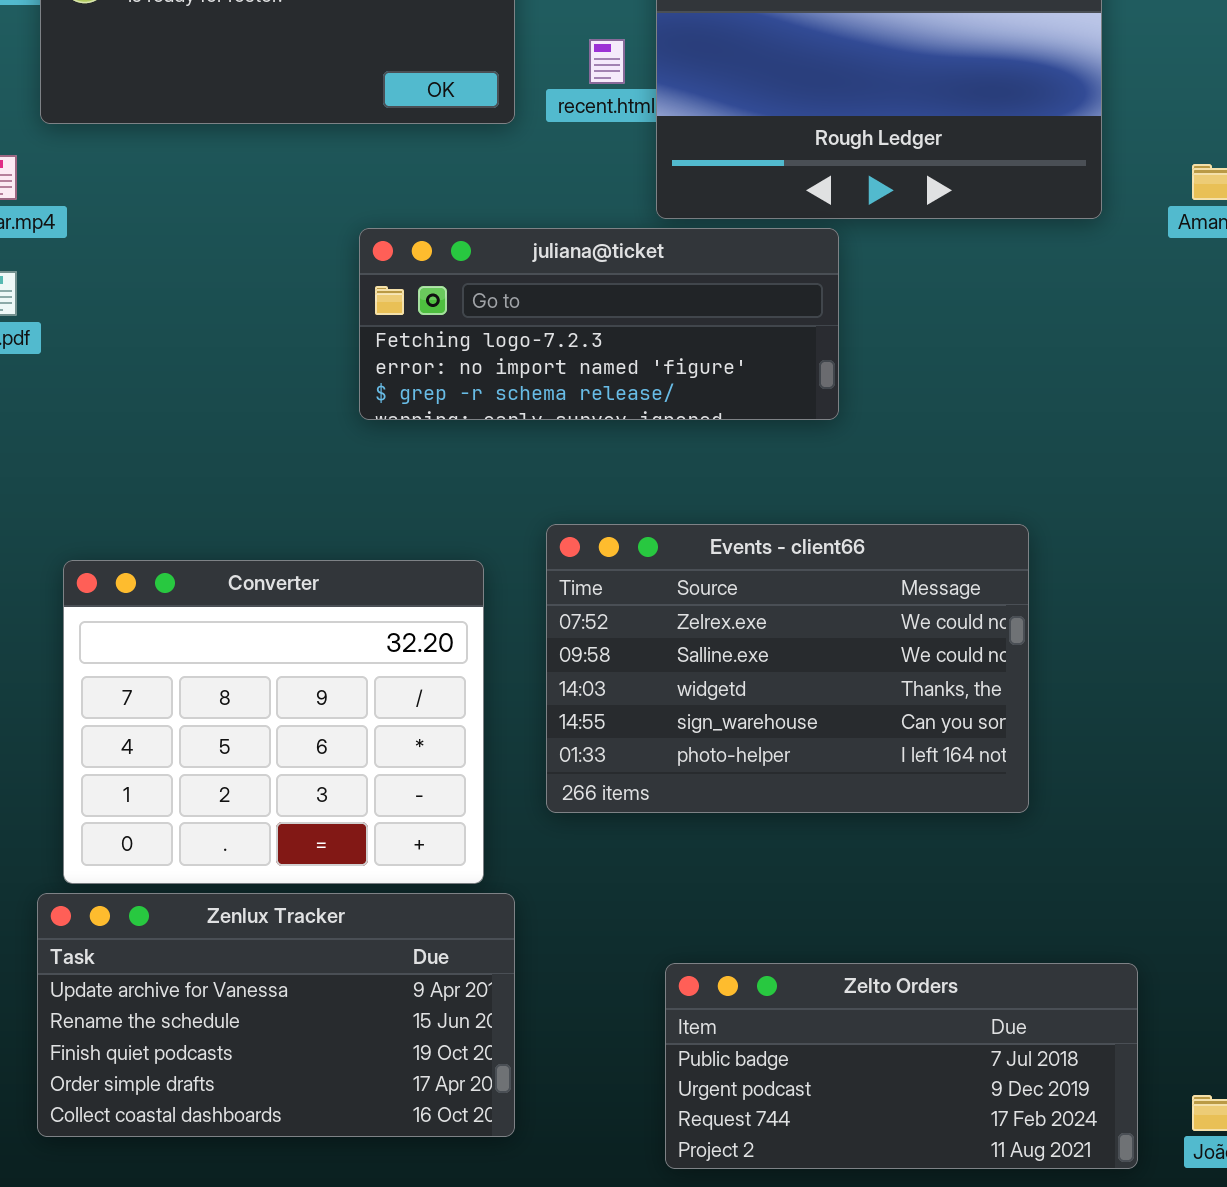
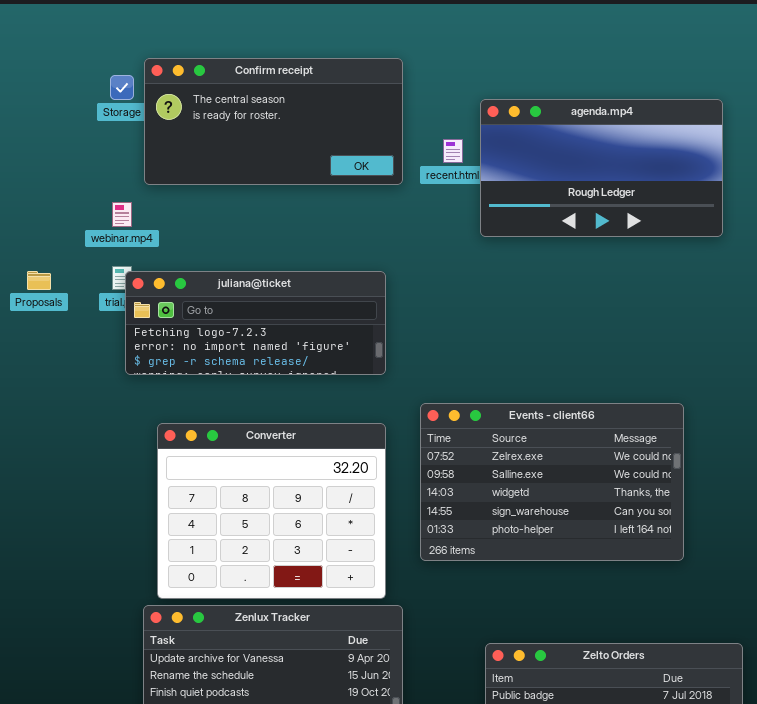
juliana@ticket: [359,228,839,420] -> [125,271,386,375], moved

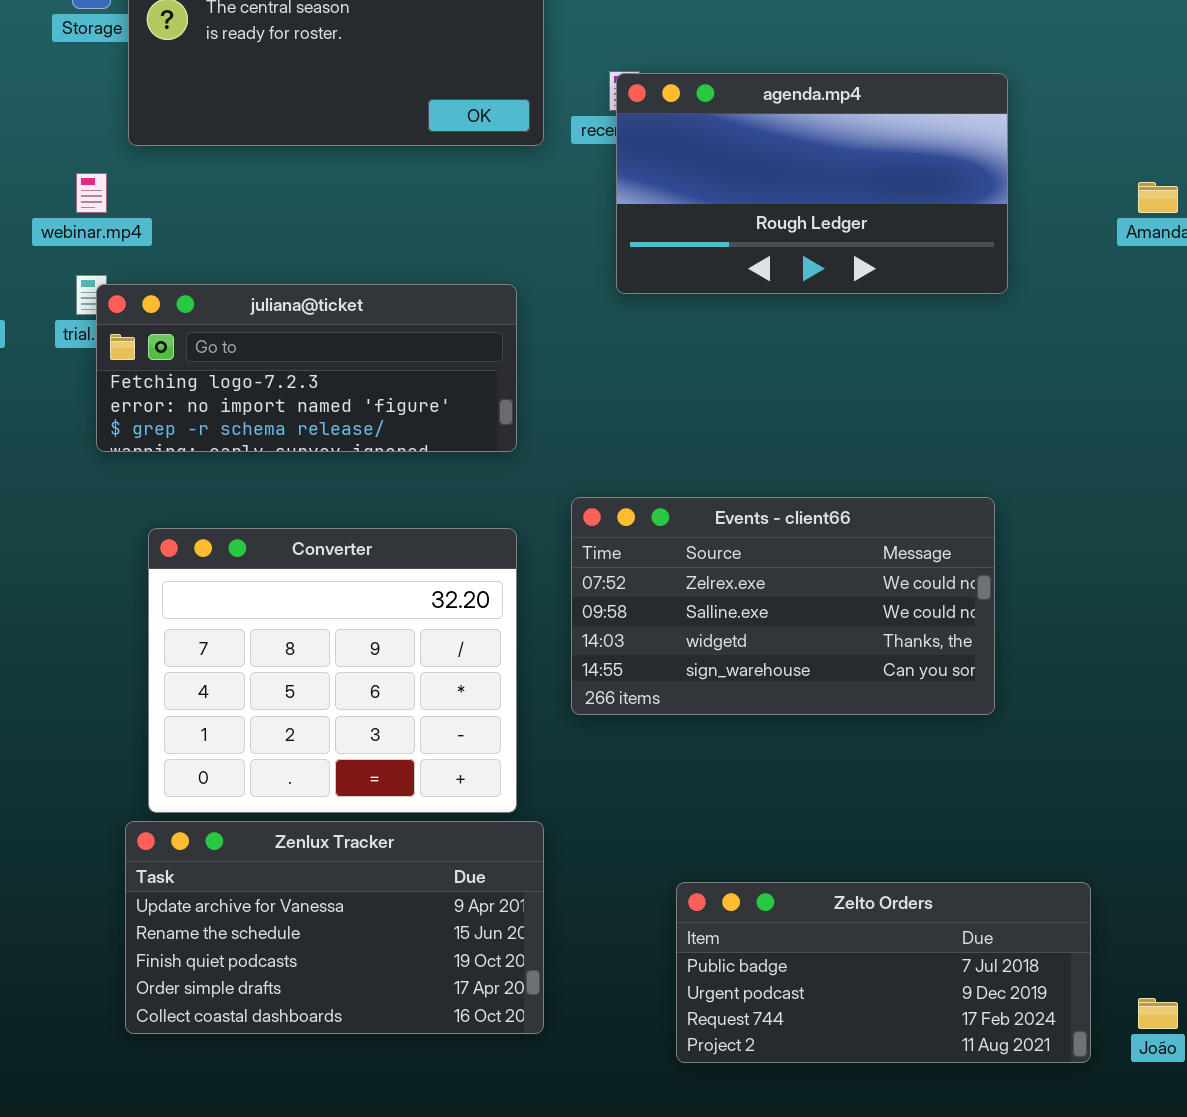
agenda.mp4: [480,99,723,237] -> [616,73,1008,294], moved
Events - client66: [420,403,684,561] -> [571,497,995,715], resized

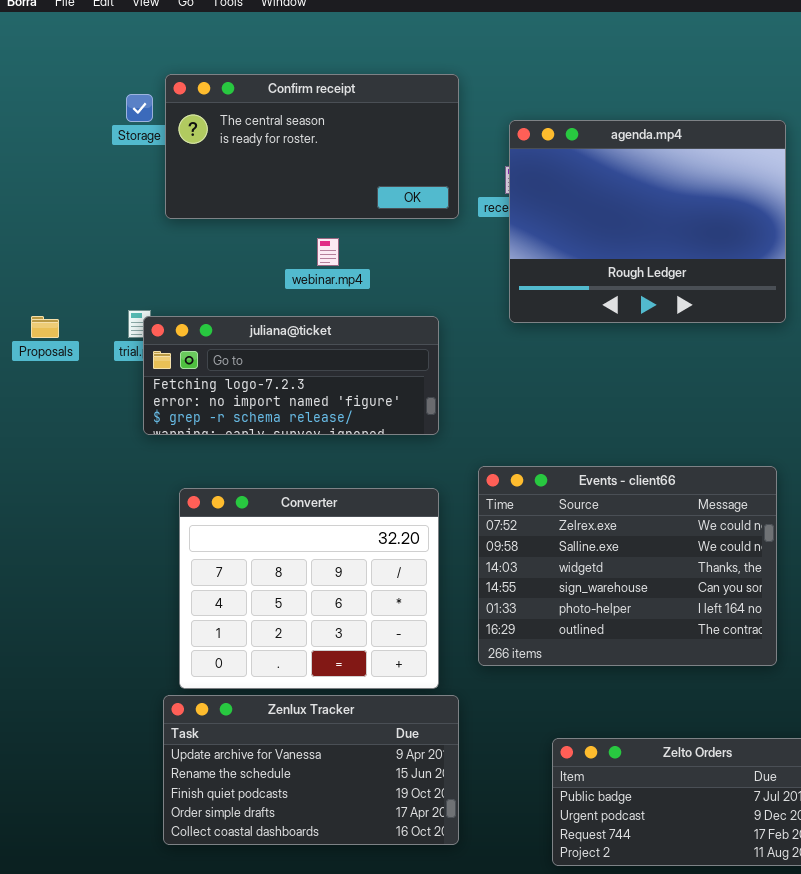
agenda.mp4: [616,73,1008,294] -> [509,120,786,323], resized
webinar.mp4: [76,173,107,213] -> [317,238,339,266], moved
Events - client66: [571,497,995,715] -> [478,466,777,666], resized

